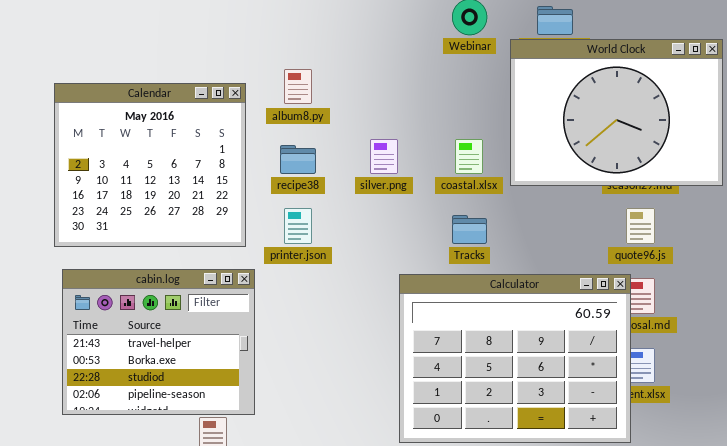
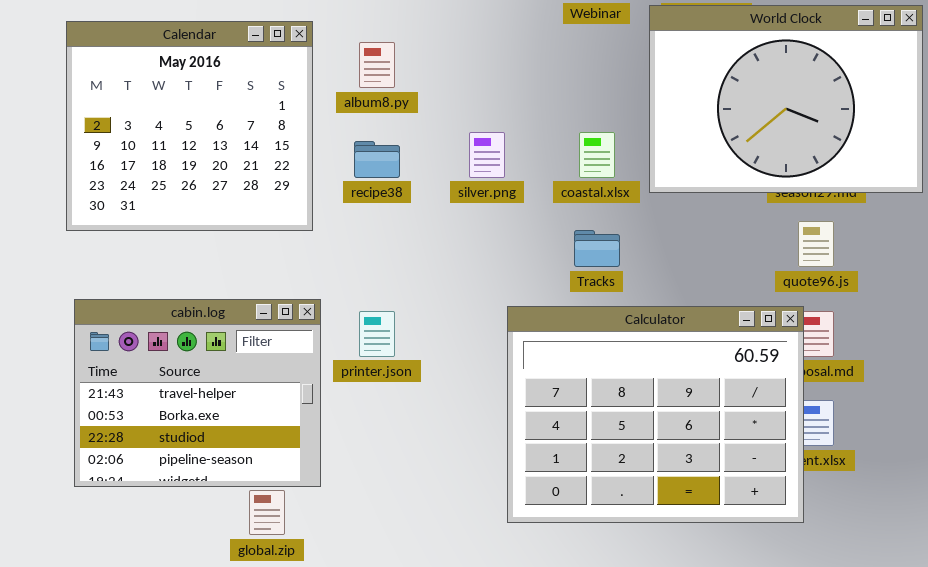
Calendar: [54,83,246,247] -> [66,21,313,231], moved
printer.json: [284,208,312,244] -> [359,311,395,357], moved

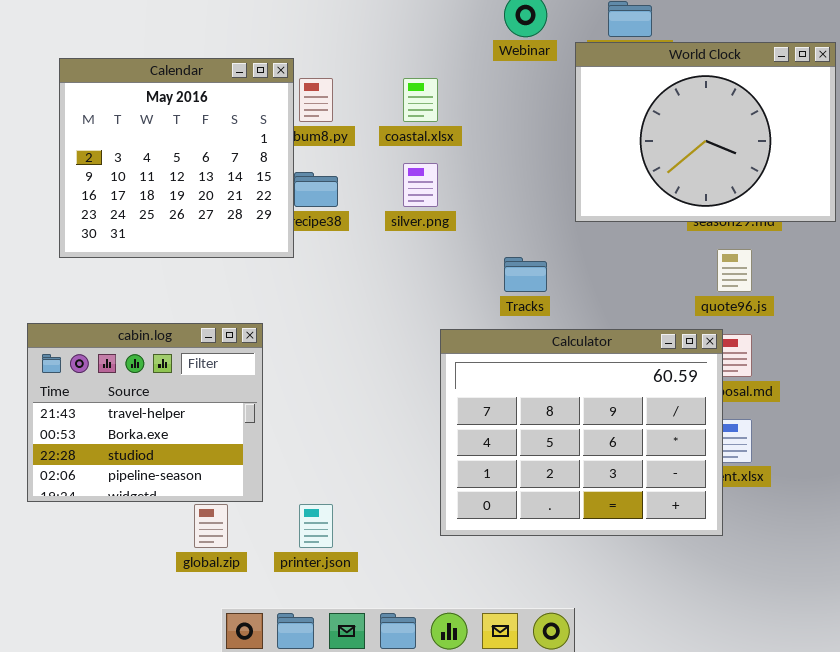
Calendar: [66,21,313,231] -> [59,58,294,258], moved
coastal.xlsx: [579,132,615,178] -> [403,78,438,122], moved
printer.json: [359,311,395,357] -> [299,504,333,548], moved

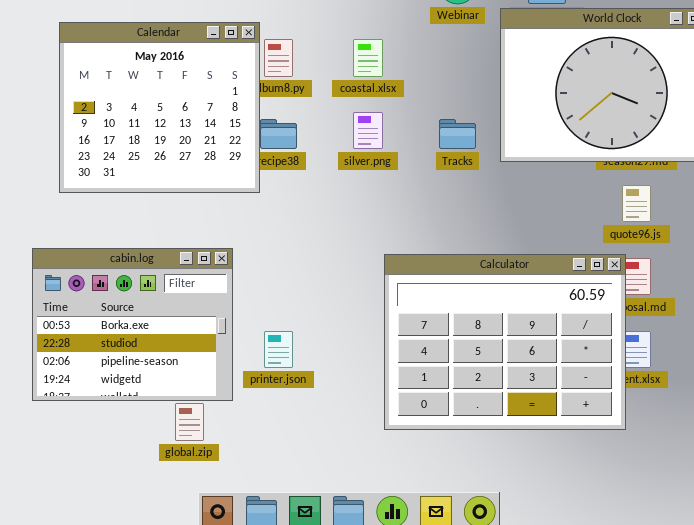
Tracks: [504,257,547,292] -> [439,119,476,149], moved
cabin.log: [27,323,263,502] -> [32,248,233,401], scrolled down 1 row
printer.json: [299,504,333,548] -> [264,331,293,368], moved

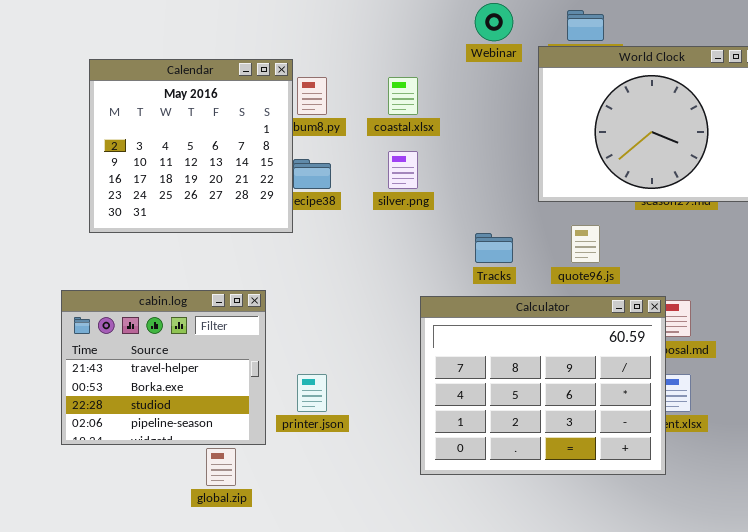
Tracks: [439,119,476,149] -> [475,233,513,263], moved
quote96.js: [622,185,651,222] -> [571,225,600,263], moved
cabin.log: [32,248,233,401] -> [61,290,266,445], scrolled up 1 row

